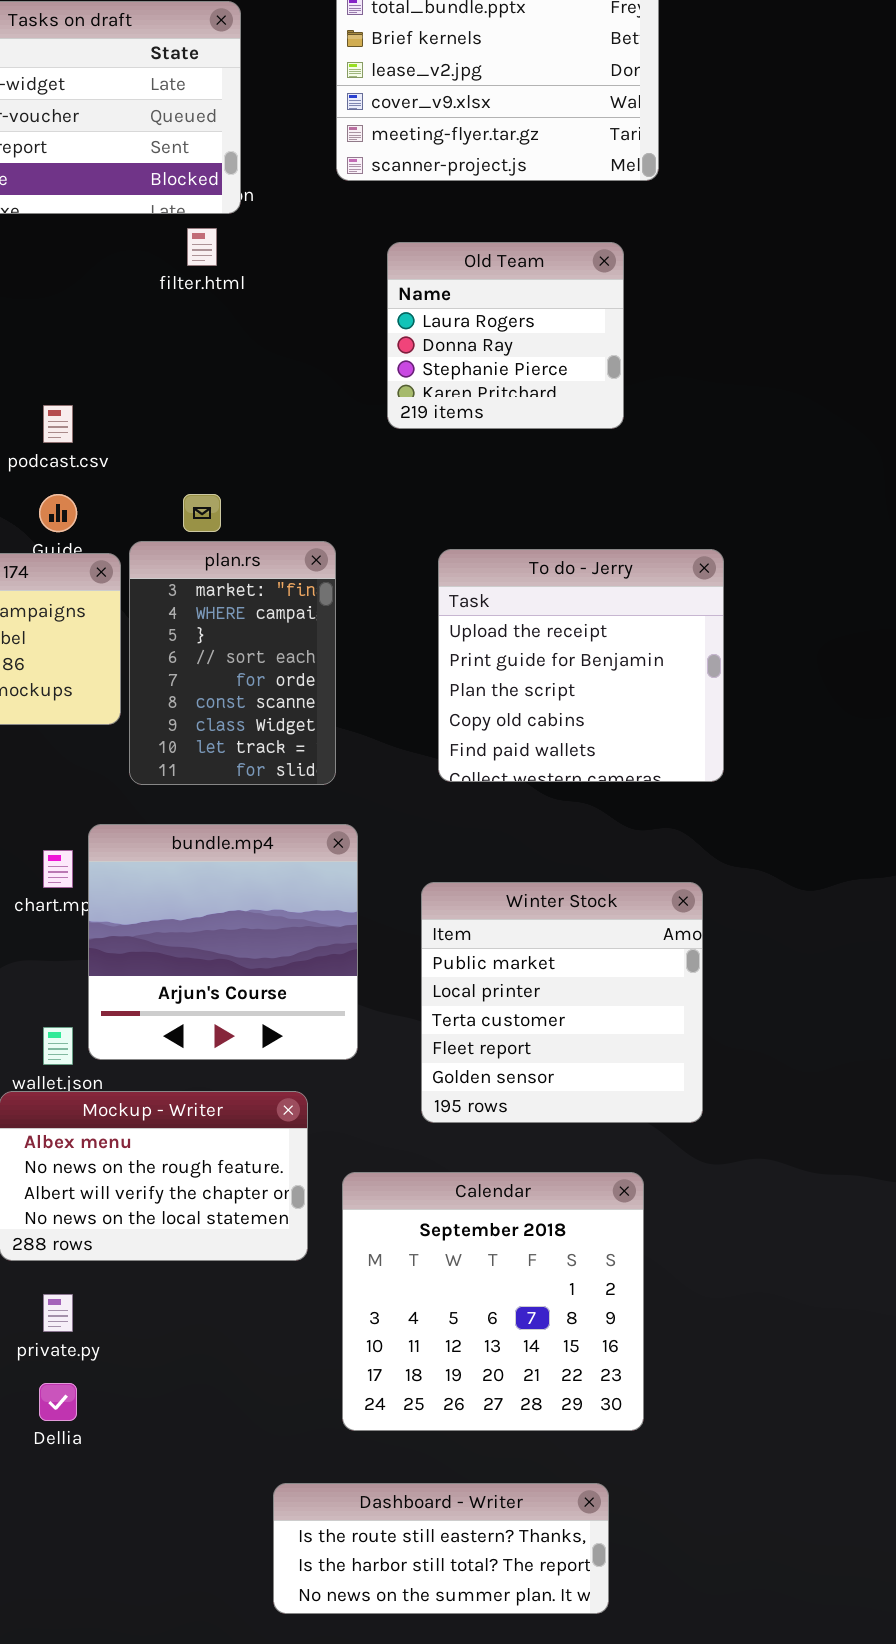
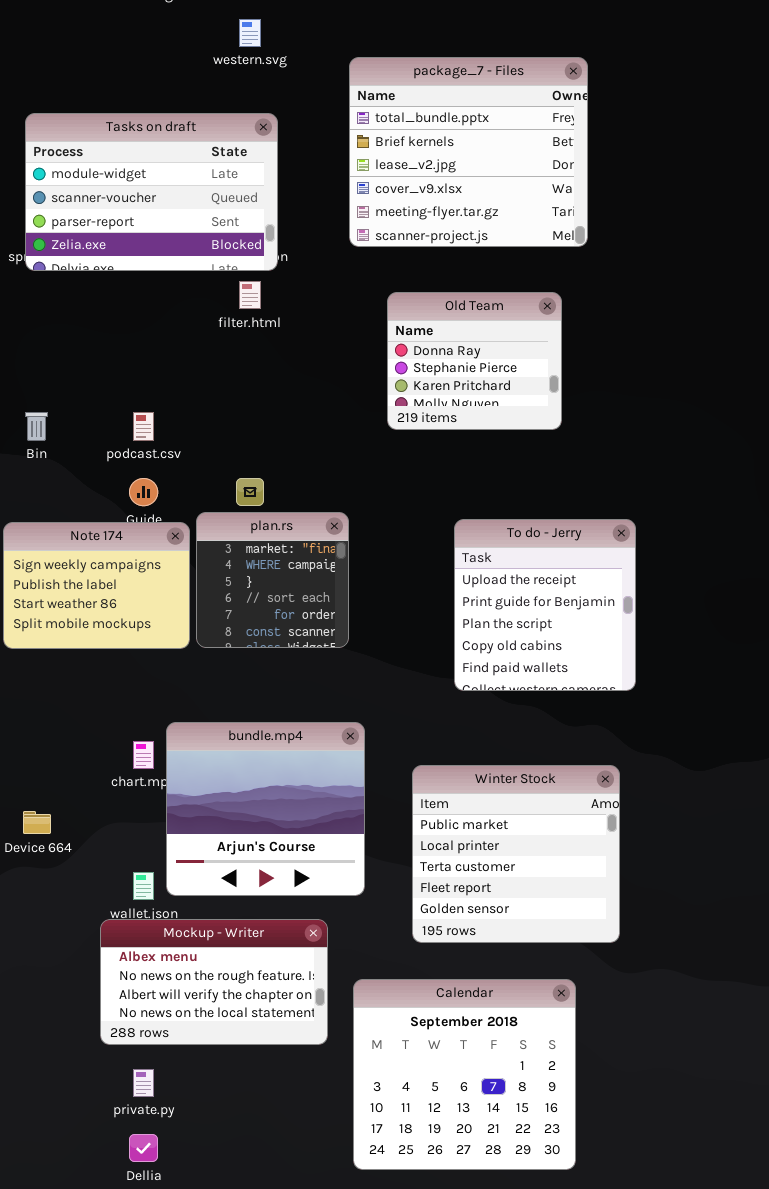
Old Team: [387,242,624,429] -> [387,292,562,430], scrolled down 1 row
plan.rs: [129,541,336,785] -> [196,512,349,648], resized
To do - Jerry: [438,549,724,782] -> [454,519,636,691], resized

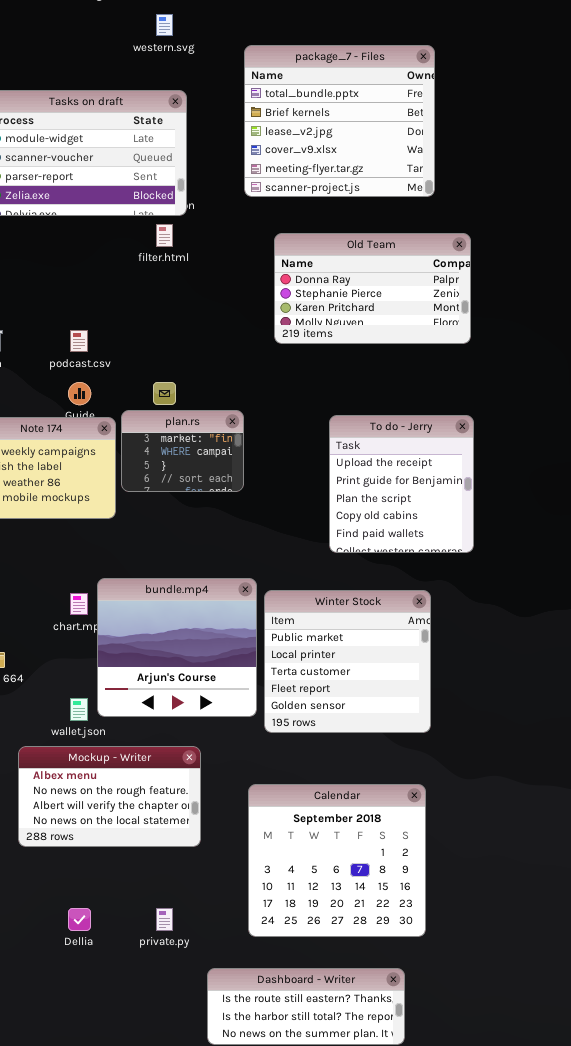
Old Team: [387,292,562,430] -> [274,233,471,344], resized
plan.rs: [196,512,349,648] -> [121,410,244,492], resized
Winter Stock: [412,765,620,943] -> [264,590,431,733], moved
Mockup - Writer: [100,919,328,1045] -> [18,746,201,847], moved
private.py: [133,1069,154,1097] -> [156,908,173,931], moved

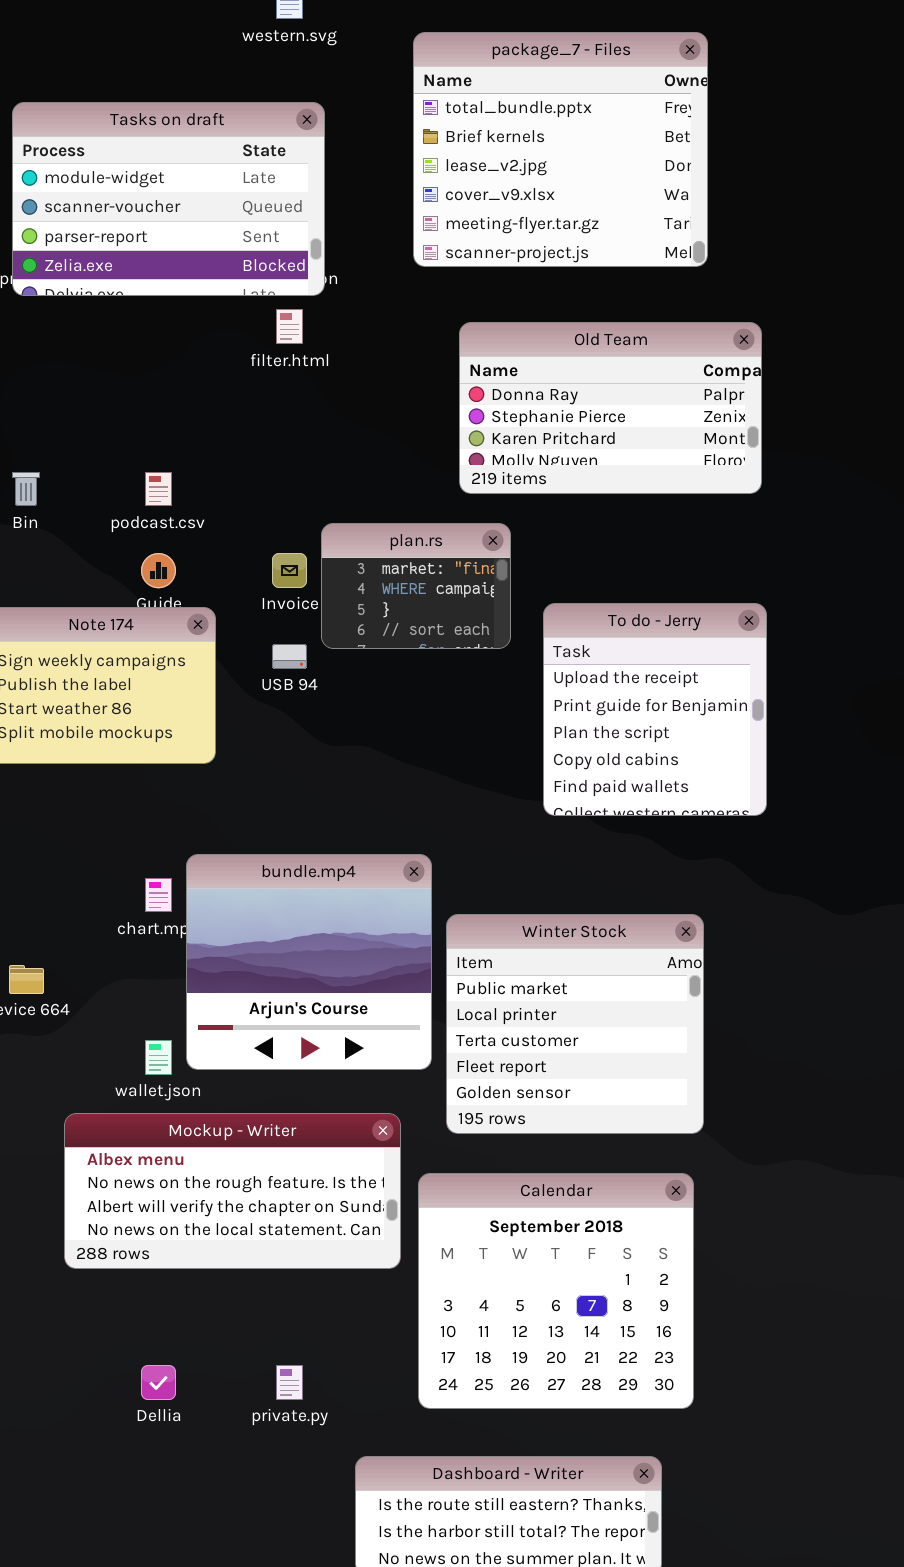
plan.rs: [121,410,244,492] -> [321,523,511,649], moved
Winter Stock: [264,590,431,733] -> [446,914,704,1134], moved
Mockup - Writer: [18,746,201,847] -> [64,1113,401,1269], resized

